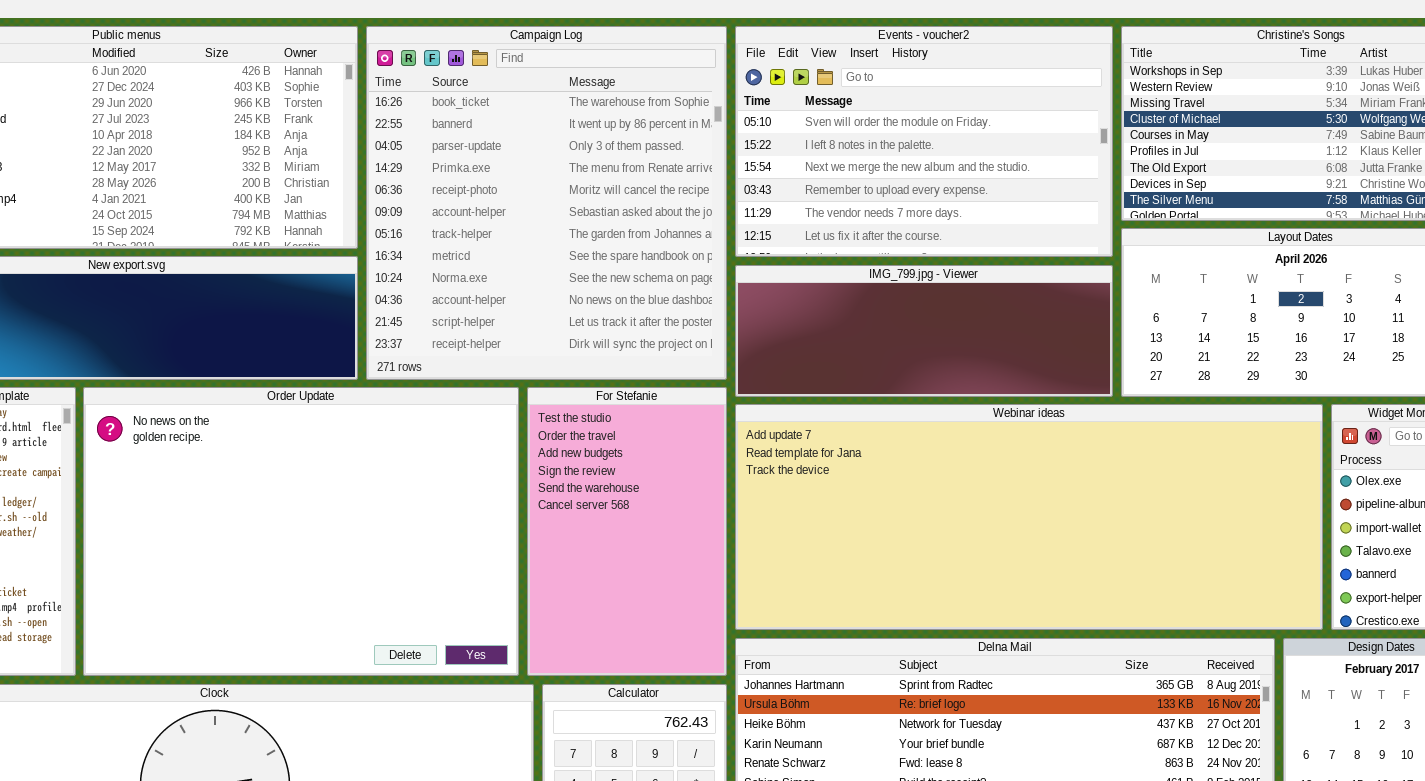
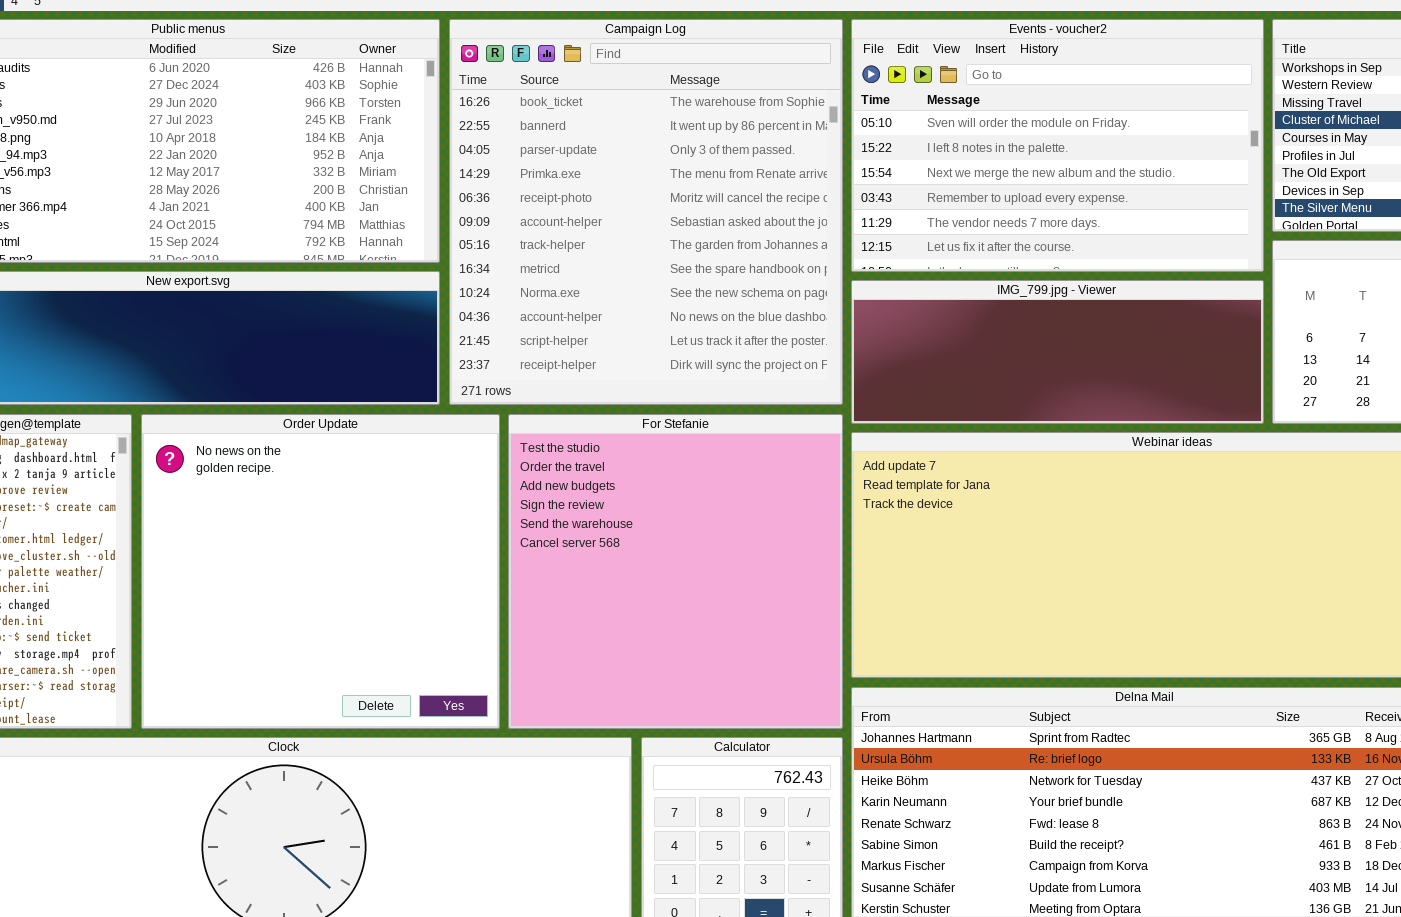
Order Update: [83,387,519,676] -> [141,414,500,729], resized
For Stefanie: [527,387,727,676] -> [508,414,843,729], resized

